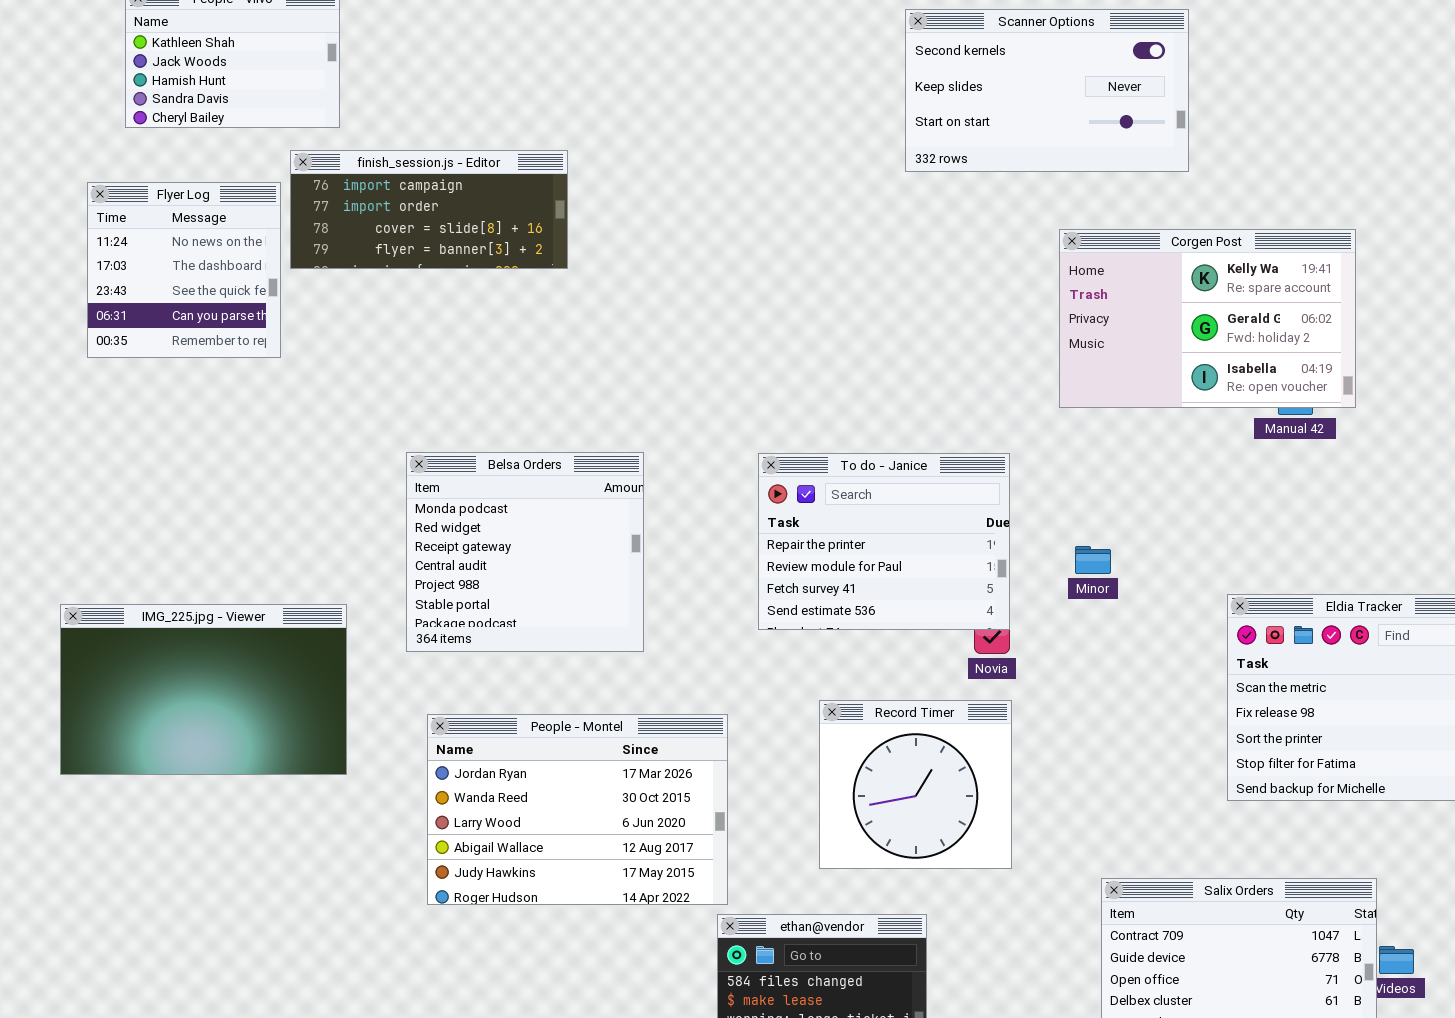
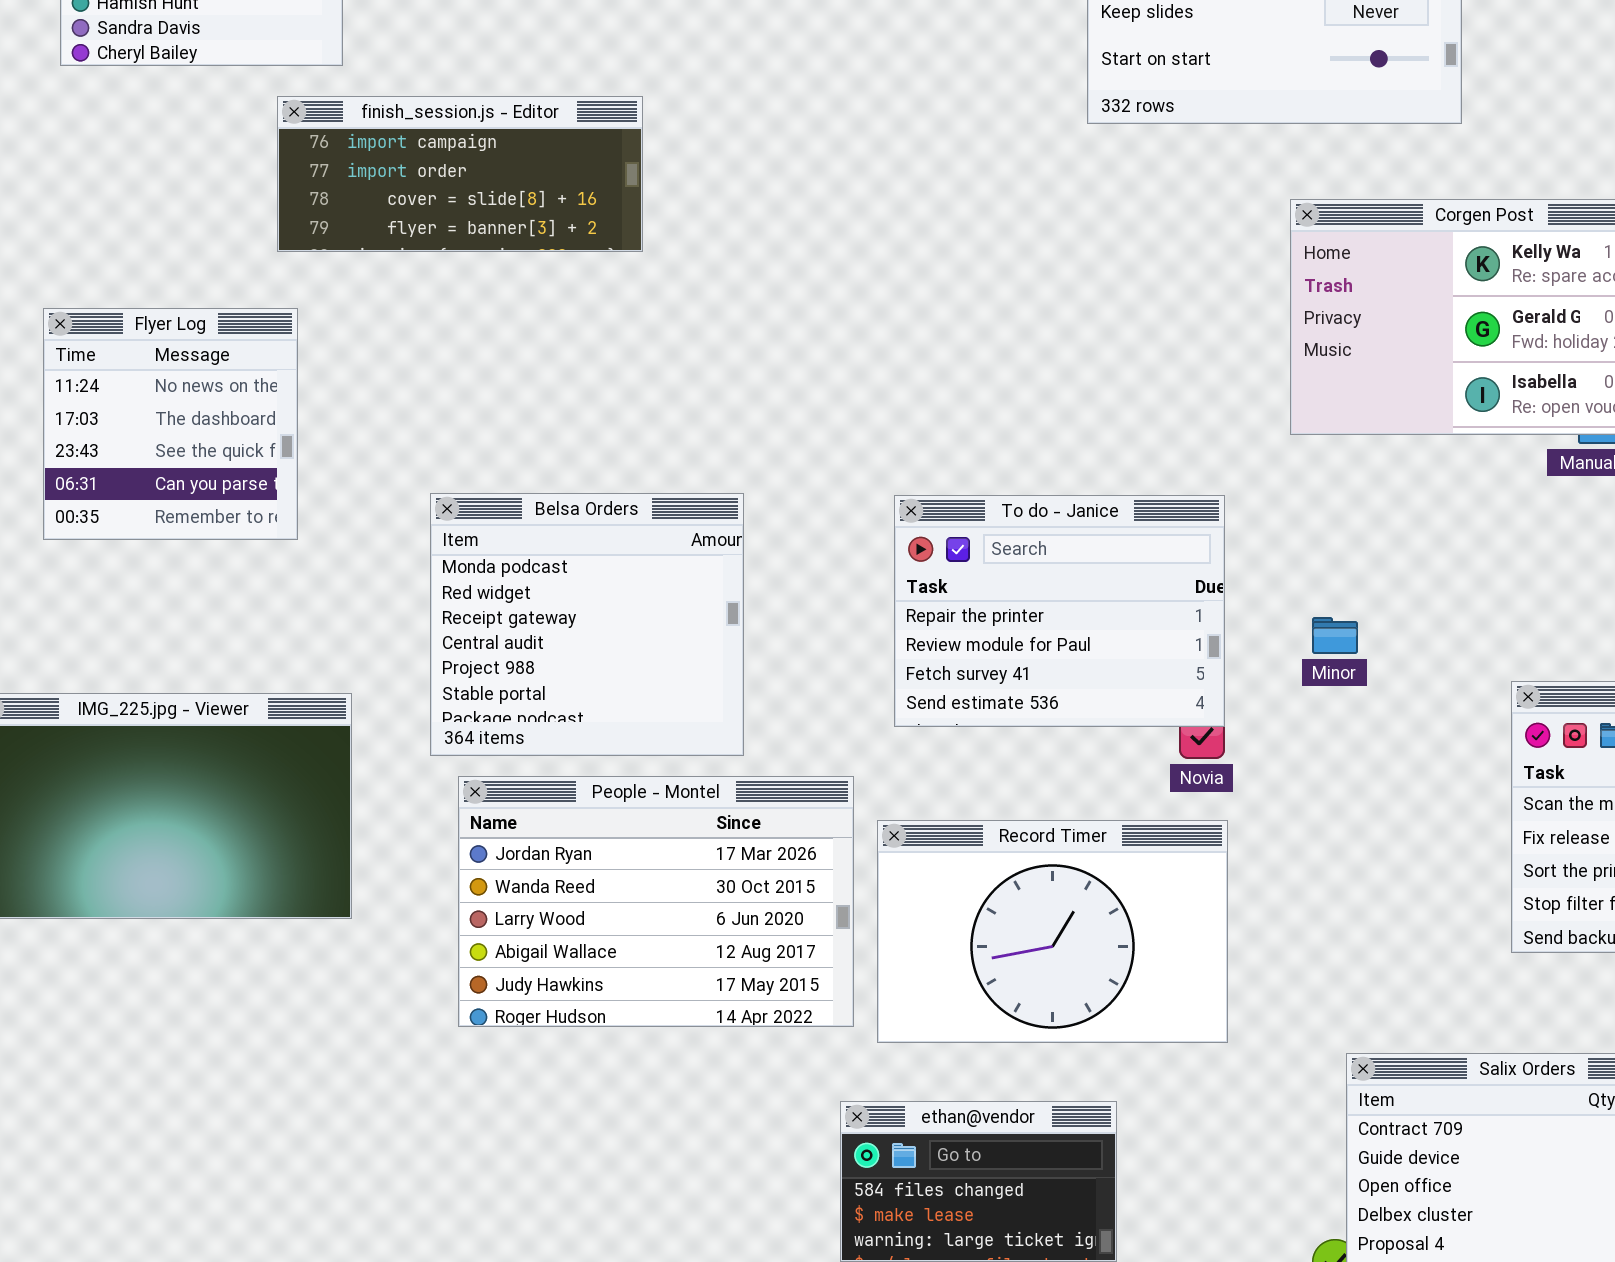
Flyer Log: [87,182,281,358] -> [43,308,298,540], moved
Record Timer: [819,700,1012,869] -> [877,820,1228,1043], resized
People - Montel: [427,714,728,905] -> [458,776,854,1027], moved

